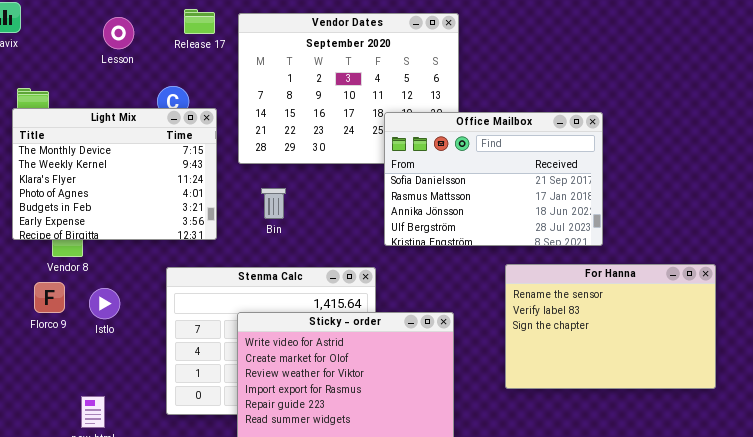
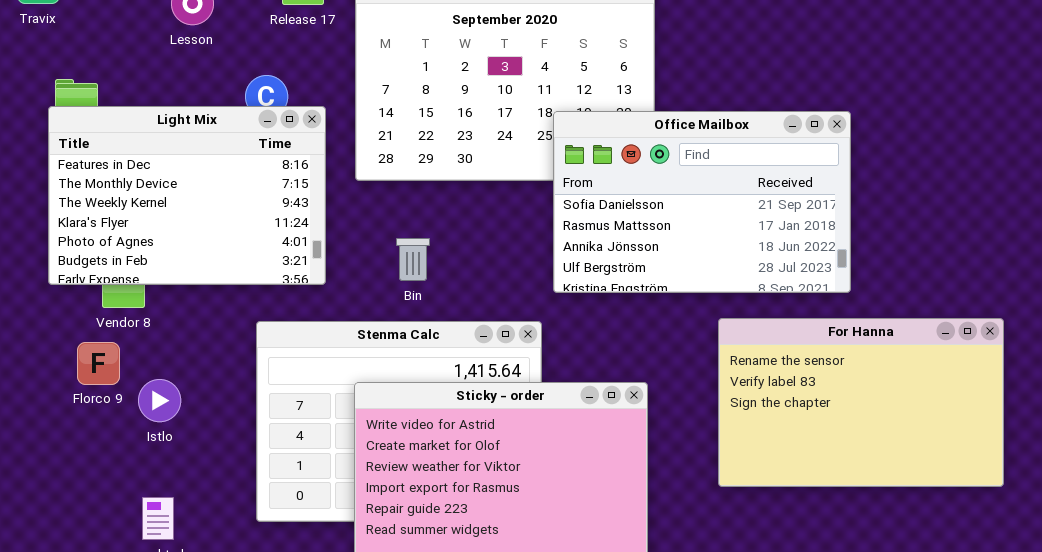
Light Mix: [12,108,217,240] -> [48,106,326,285], scrolled up 1 row
Bin: [261,188,286,219] -> [396,238,430,281], moved
Istlo: [89,288,120,319] -> [138,379,181,422], moved

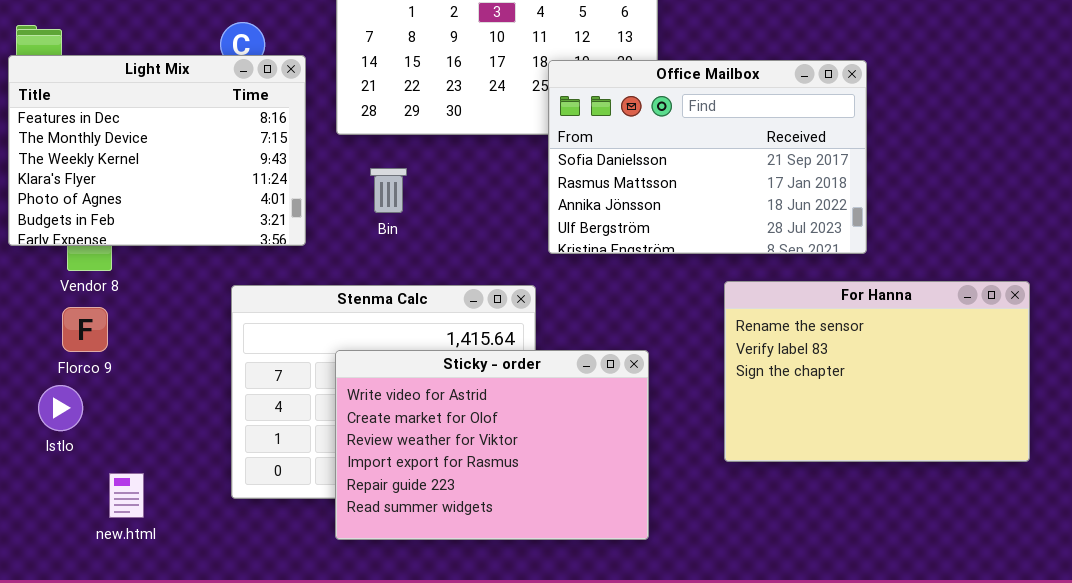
Bin: [396,238,430,281] -> [370,168,407,213], moved
Florco 9: [77,342,120,385] -> [62,307,108,352], moved
Istlo: [138,379,181,422] -> [38,385,83,431], moved

